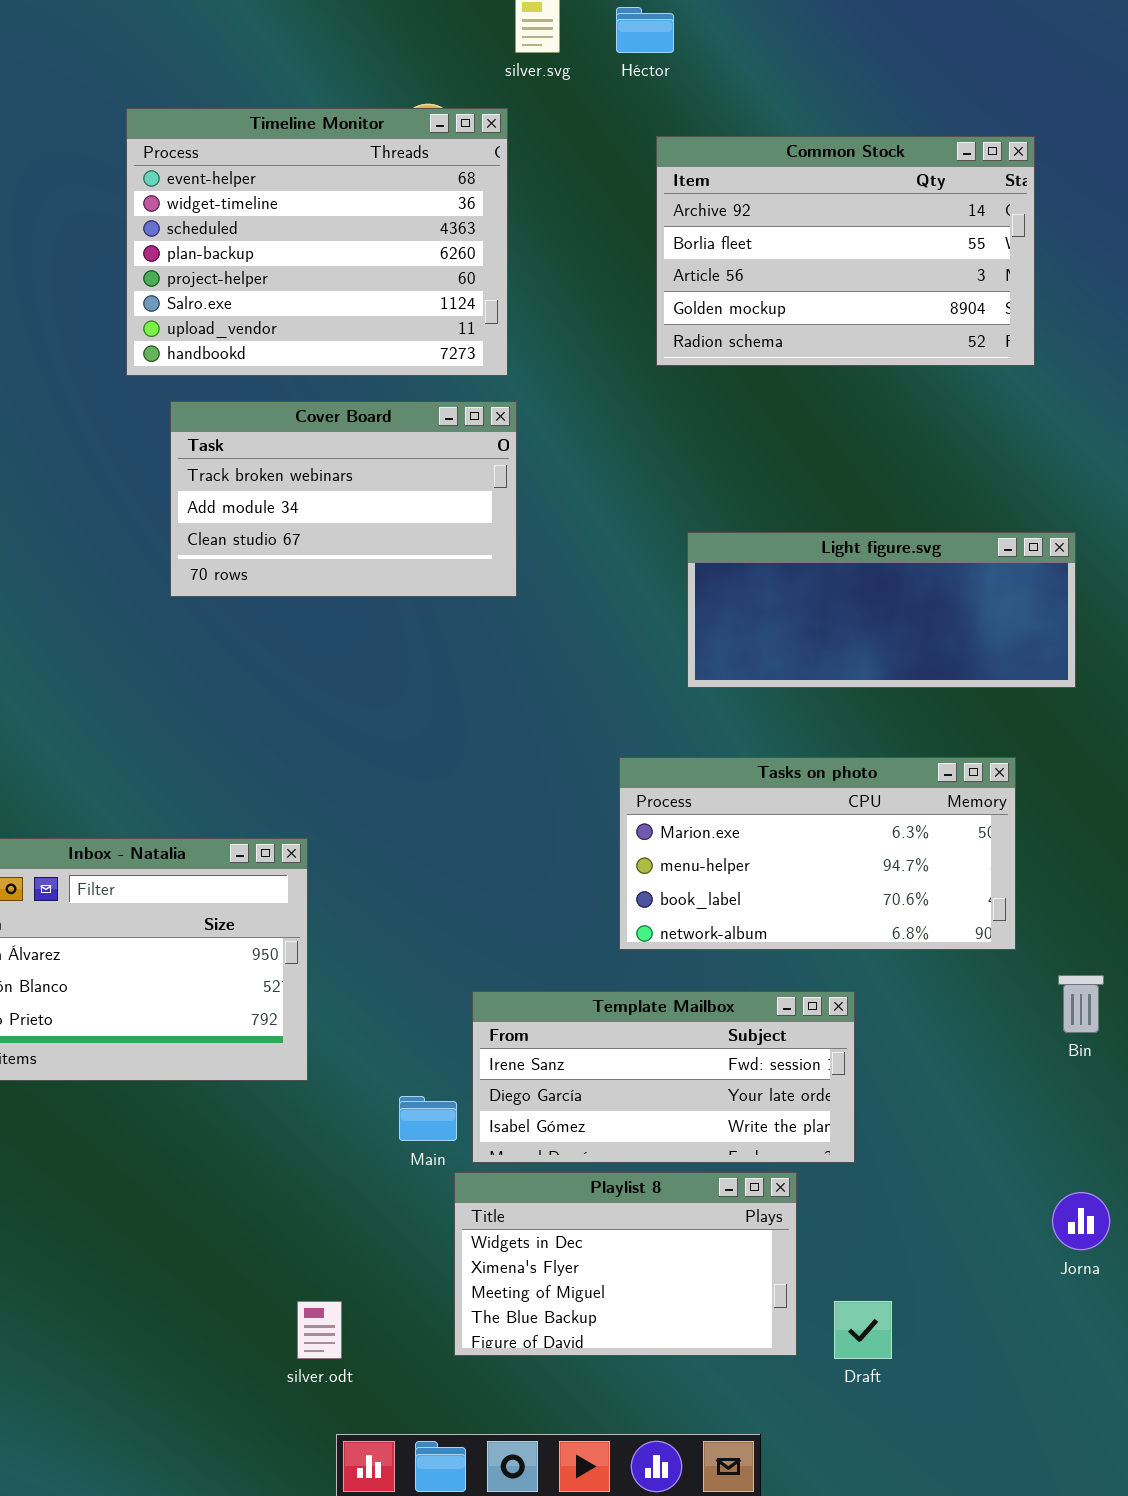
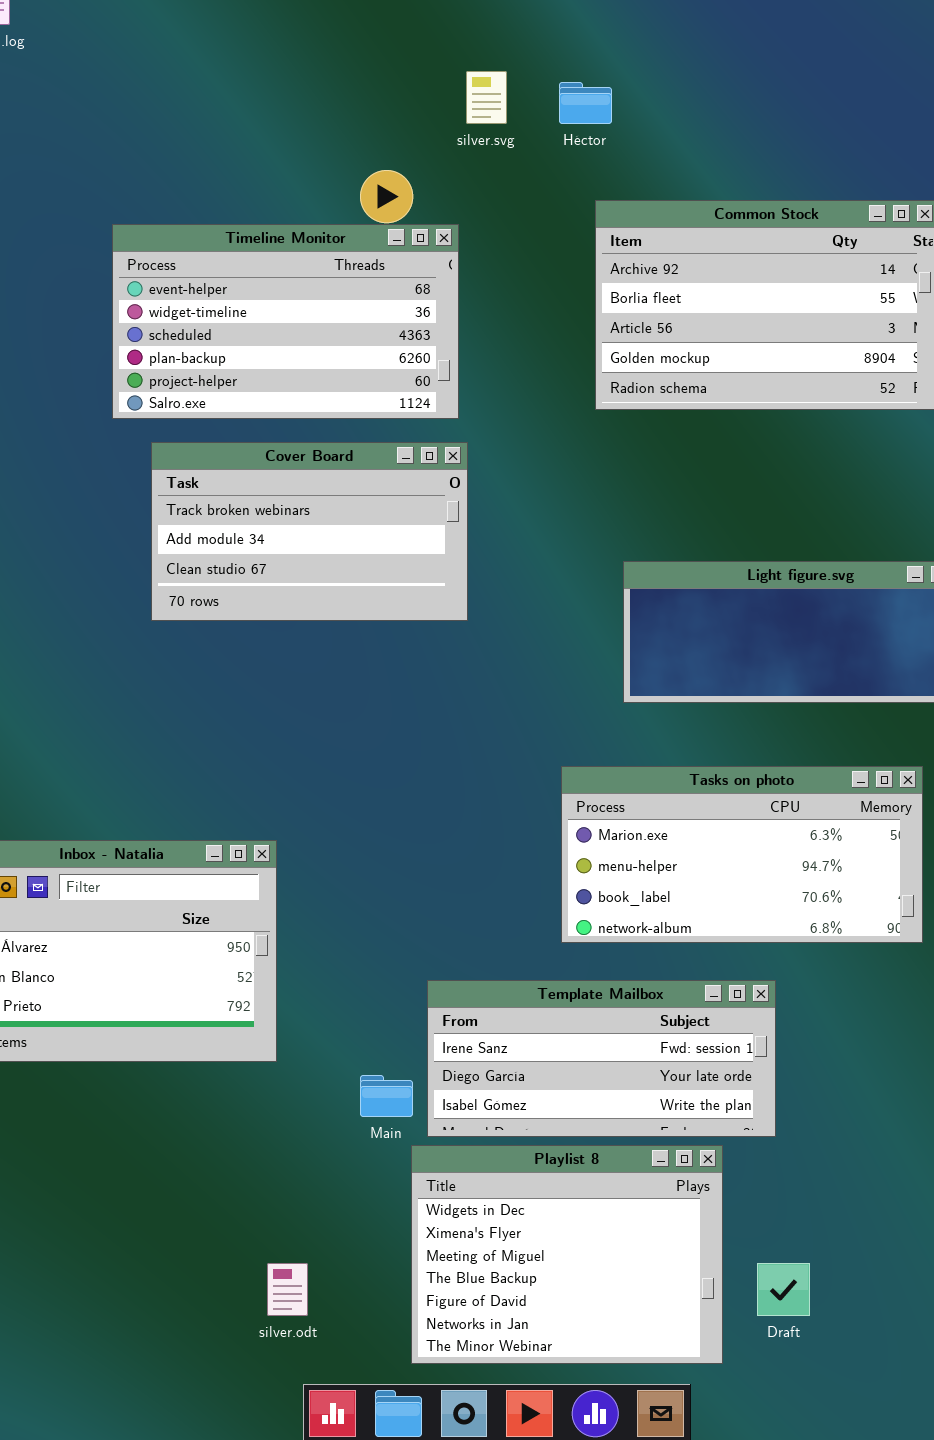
Timeline Monitor: [126,108,508,376] -> [112,224,459,419], resized
Playlist 8: [454,1172,797,1356] -> [411,1145,723,1364], resized

